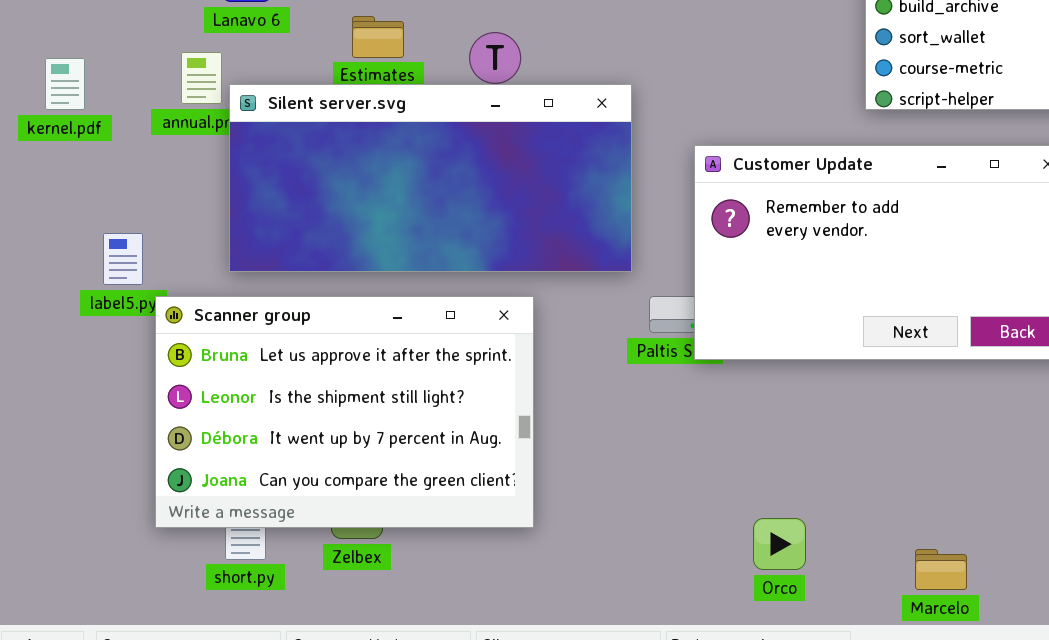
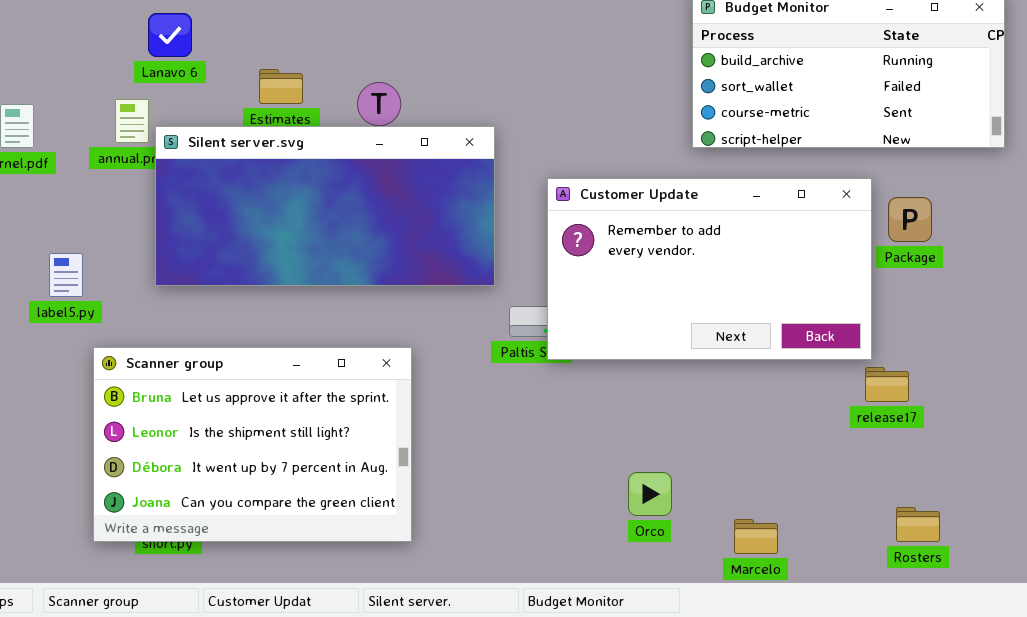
Scanner group: [155,296,534,528] -> [93,347,412,542], moved
Orco: [753,518,806,570] -> [628,472,672,516], moved

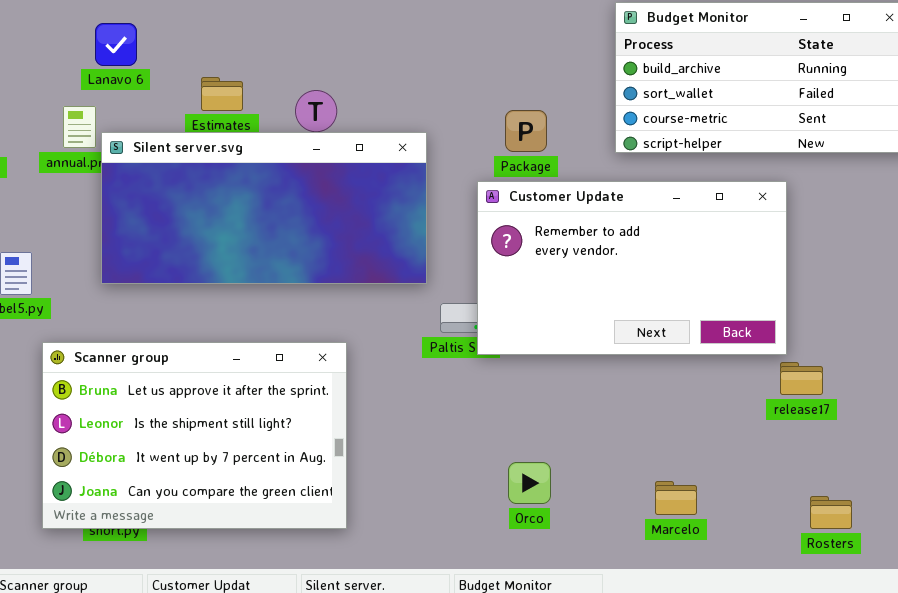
Package: [888,197,932,242] -> [505,110,547,152], moved
Orco: [628,472,672,516] -> [508,462,551,504], moved
Marcelo: [734,519,778,554] -> [655,481,697,515], moved

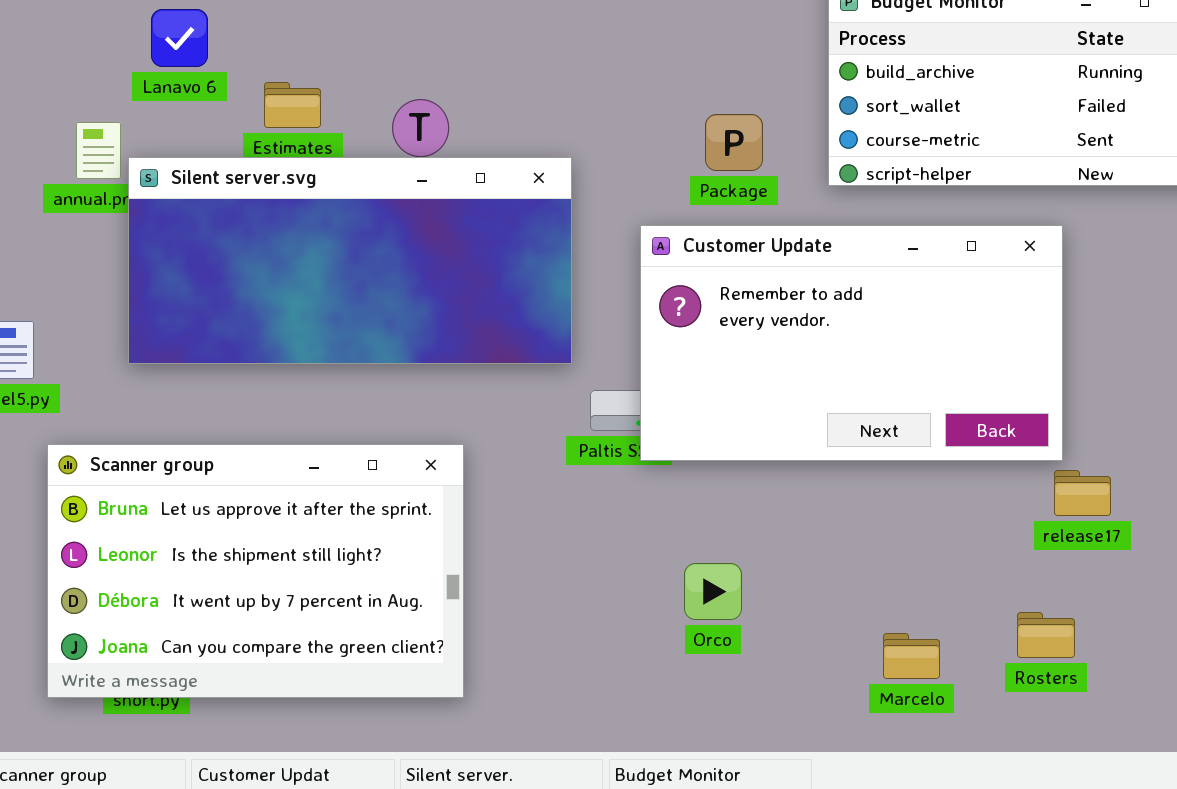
Lanavo 6: [95,23,137,66] -> [151,9,208,67], moved
Package: [505,110,547,152] -> [705,114,763,171], moved
Orco: [508,462,551,504] -> [684,563,742,620], moved
Rosters: [810,496,852,529] -> [1017,612,1075,658], moved

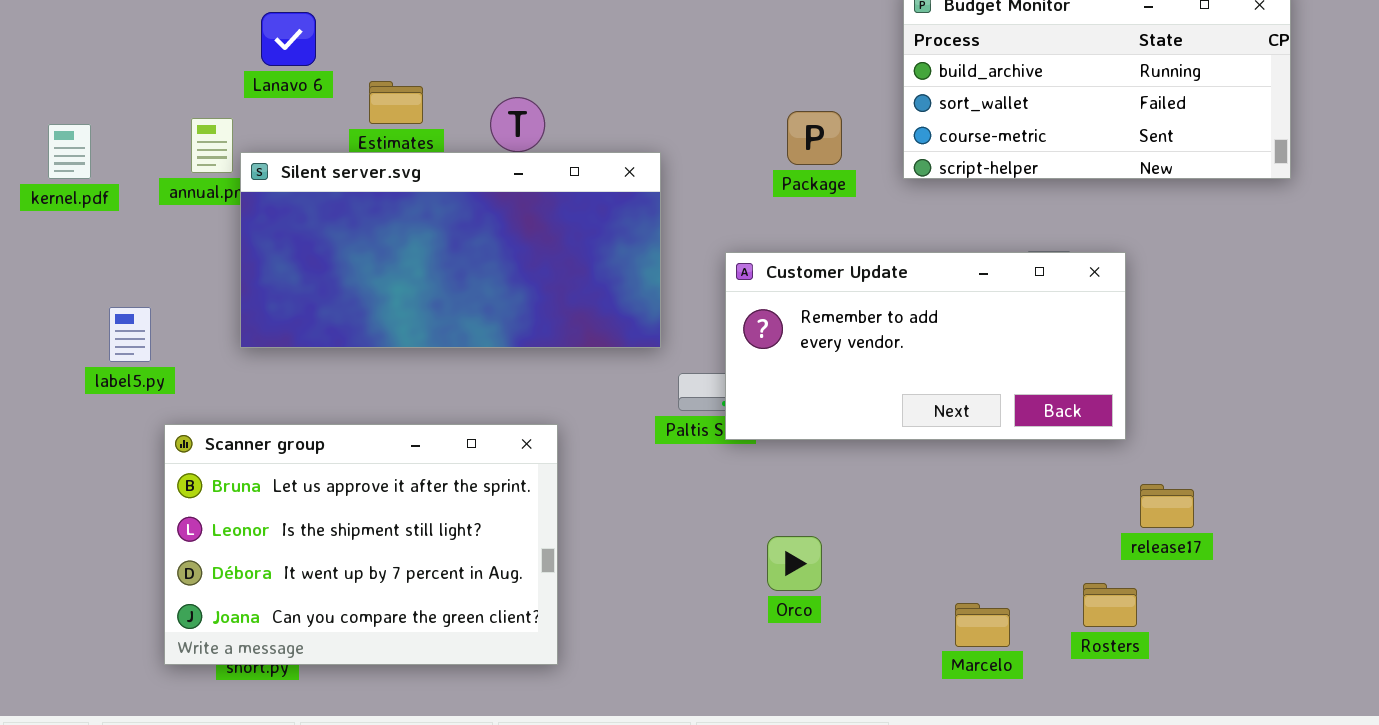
Customer Update: [640,225,1063,461] -> [725,252,1126,440], resized
release17: [1054,470,1111,516] -> [1140,484,1194,528], moved

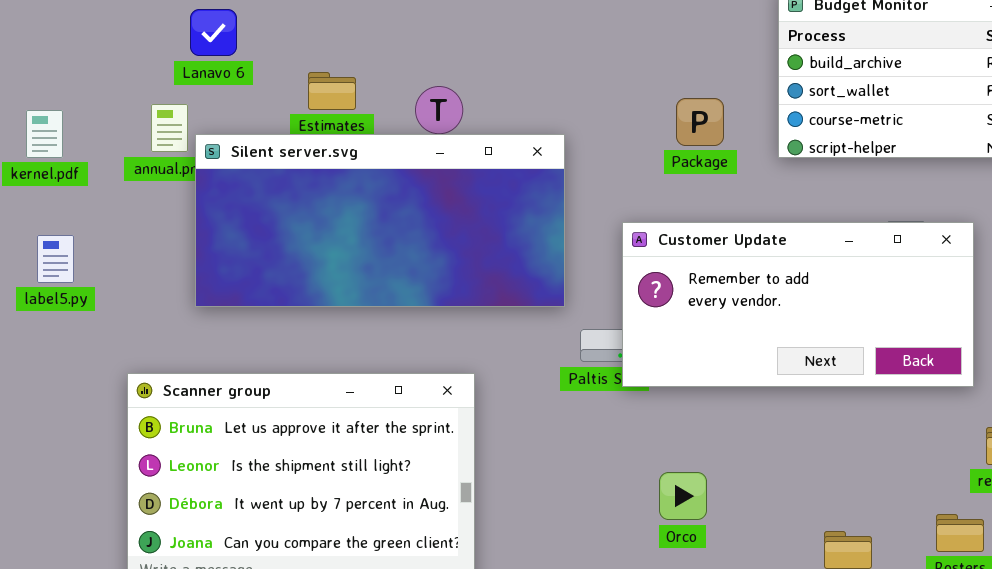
Lanavo 6: [261,12,316,66] -> [190,9,237,56], moved
label5.py: [109,307,151,362] -> [37,235,74,283], moved

